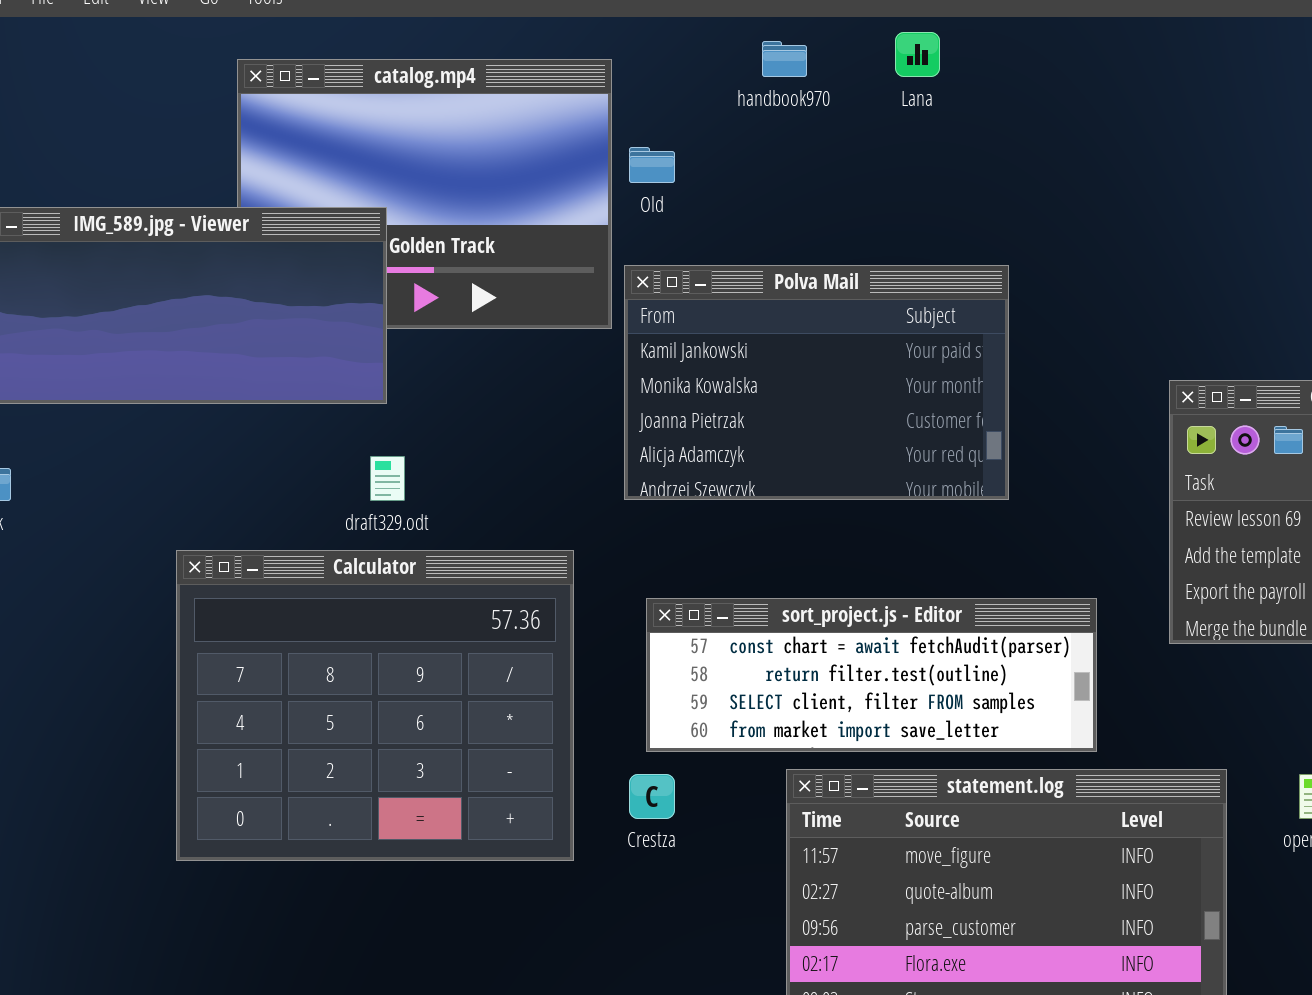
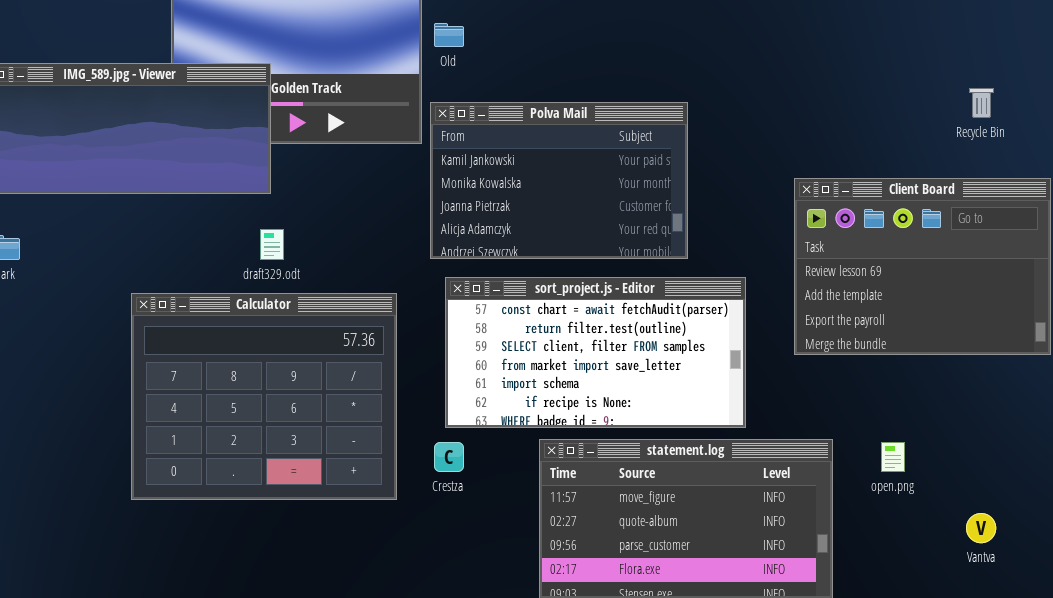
sort_project.js - Editor: [646,598,1097,752] -> [445,277,746,428], resized

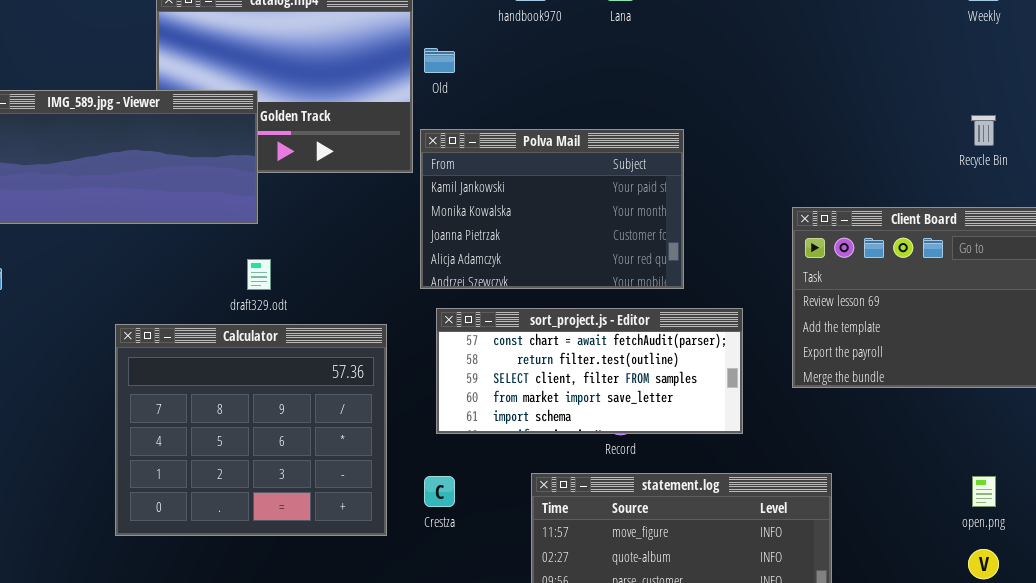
sort_project.js - Editor: [445,277,746,428] -> [436,308,743,434], resized
open.png: [881,442,905,472] -> [972,476,996,507], moved

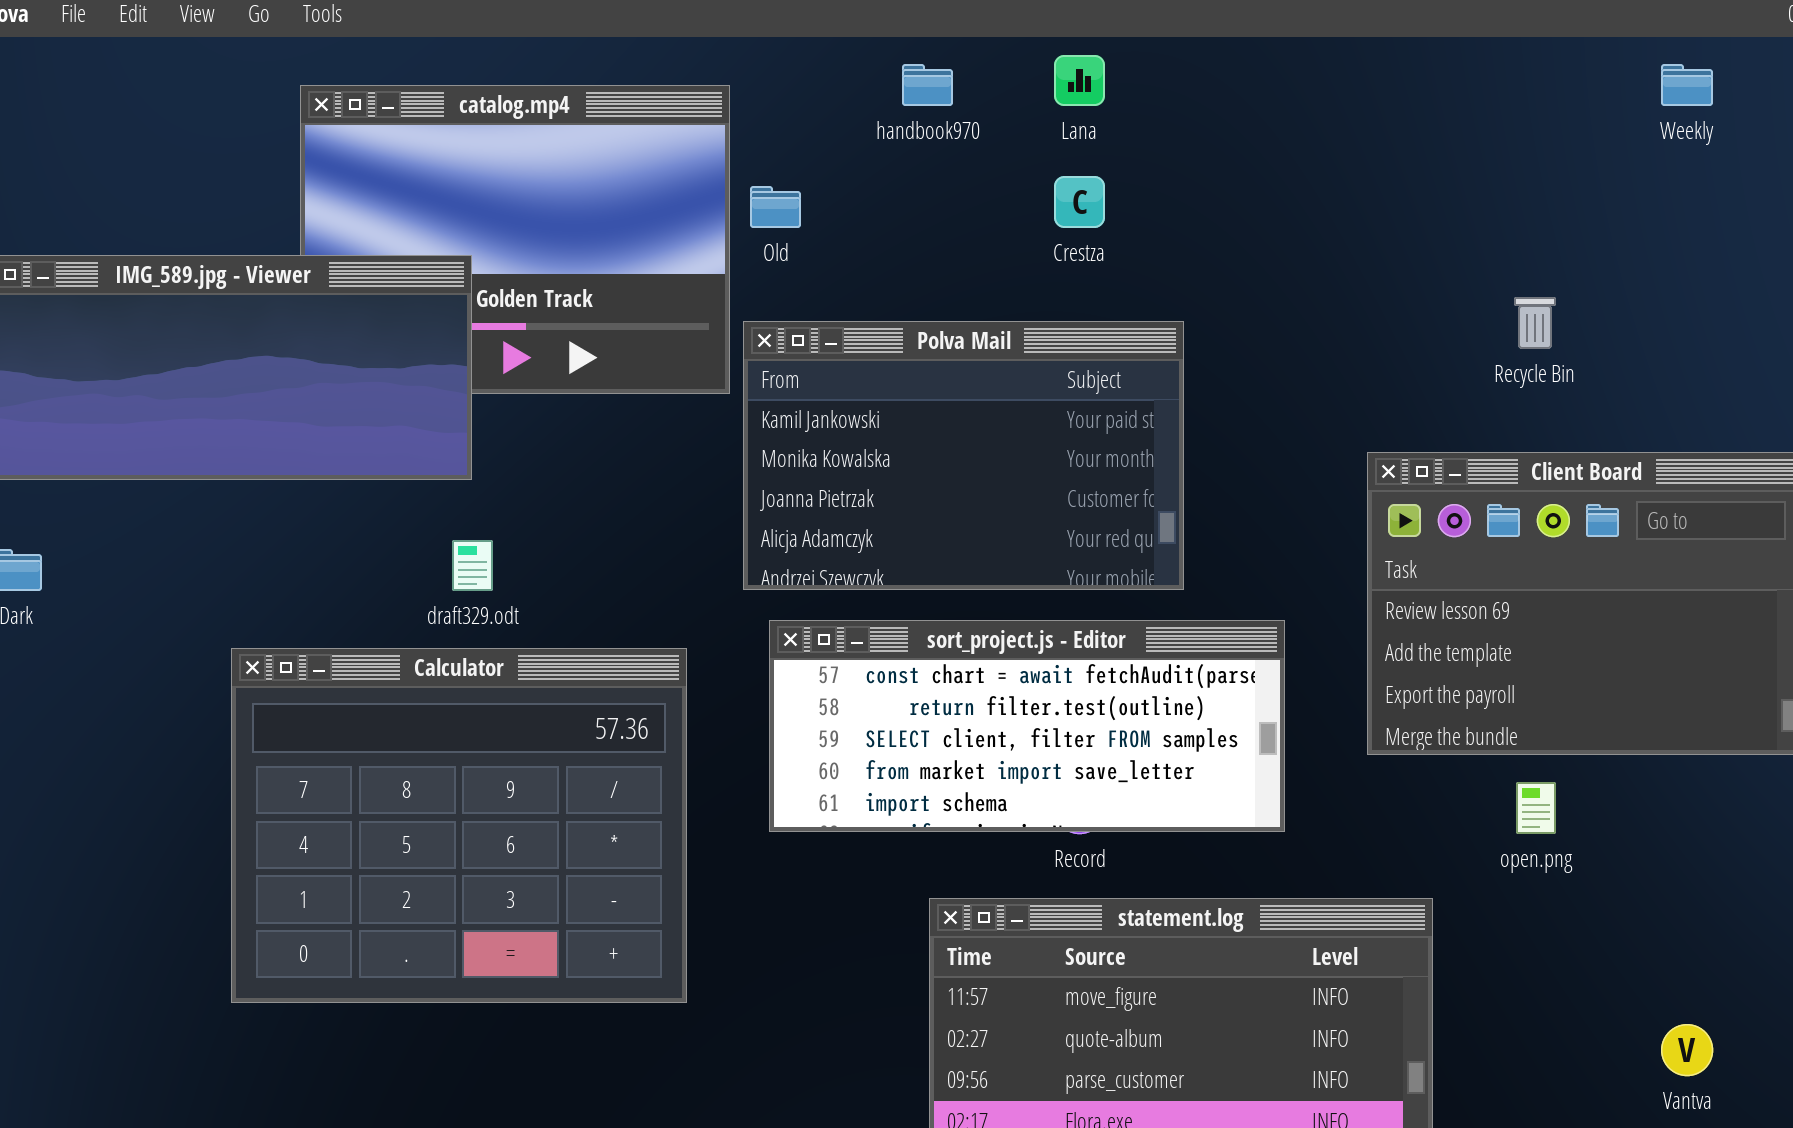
Recycle Bin: [971,115,996,146] -> [1514,297,1556,349], moved
Crestza: [424,476,455,507] -> [1054,176,1105,228], moved
open.png: [972,476,996,507] -> [1516,782,1556,834], moved

